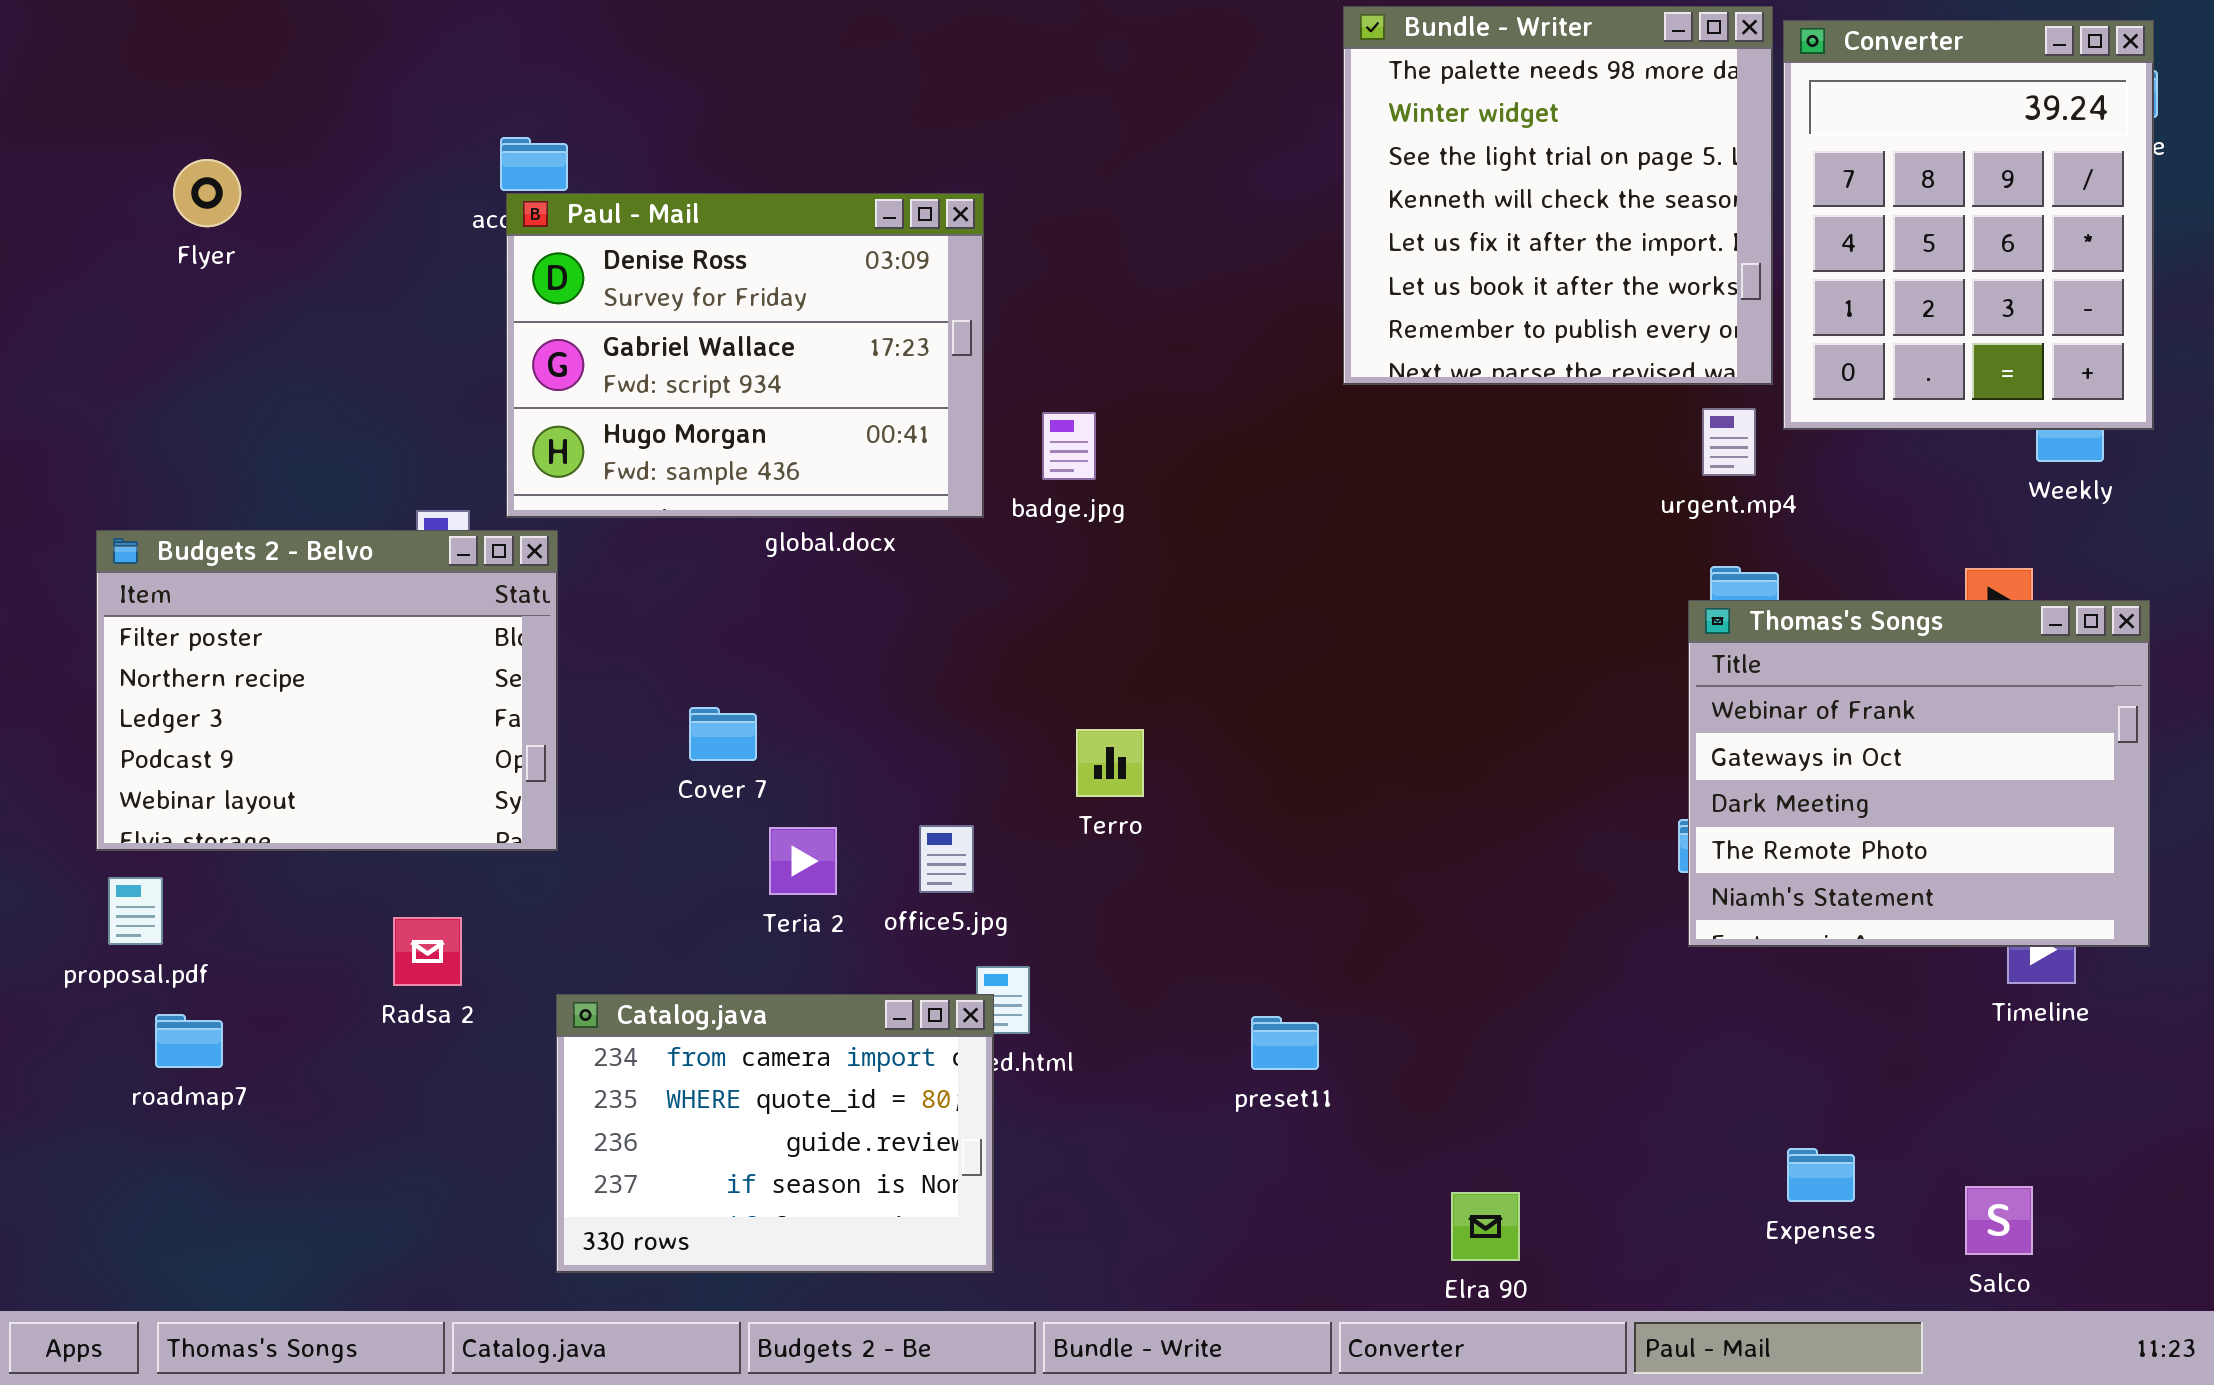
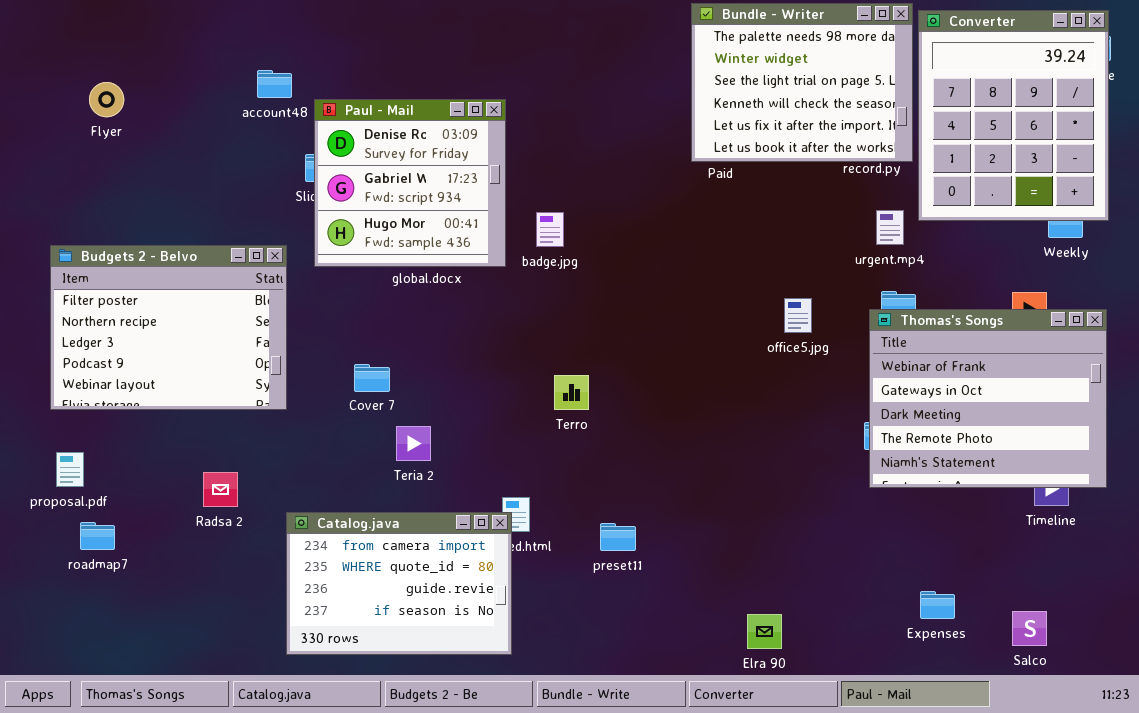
Bundle - Writer: [1343,6,1773,385] -> [691,3,913,162], resized
Paul - Mail: [506,193,984,518] -> [314,99,506,267], resized
Budgets 2 - Belvo: [96,530,558,851] -> [50,245,287,410], moved
office5.jpg: [919,825,974,893] -> [784,298,812,333], moved
preset11: [1251,1016,1319,1070] -> [600,523,636,551], moved

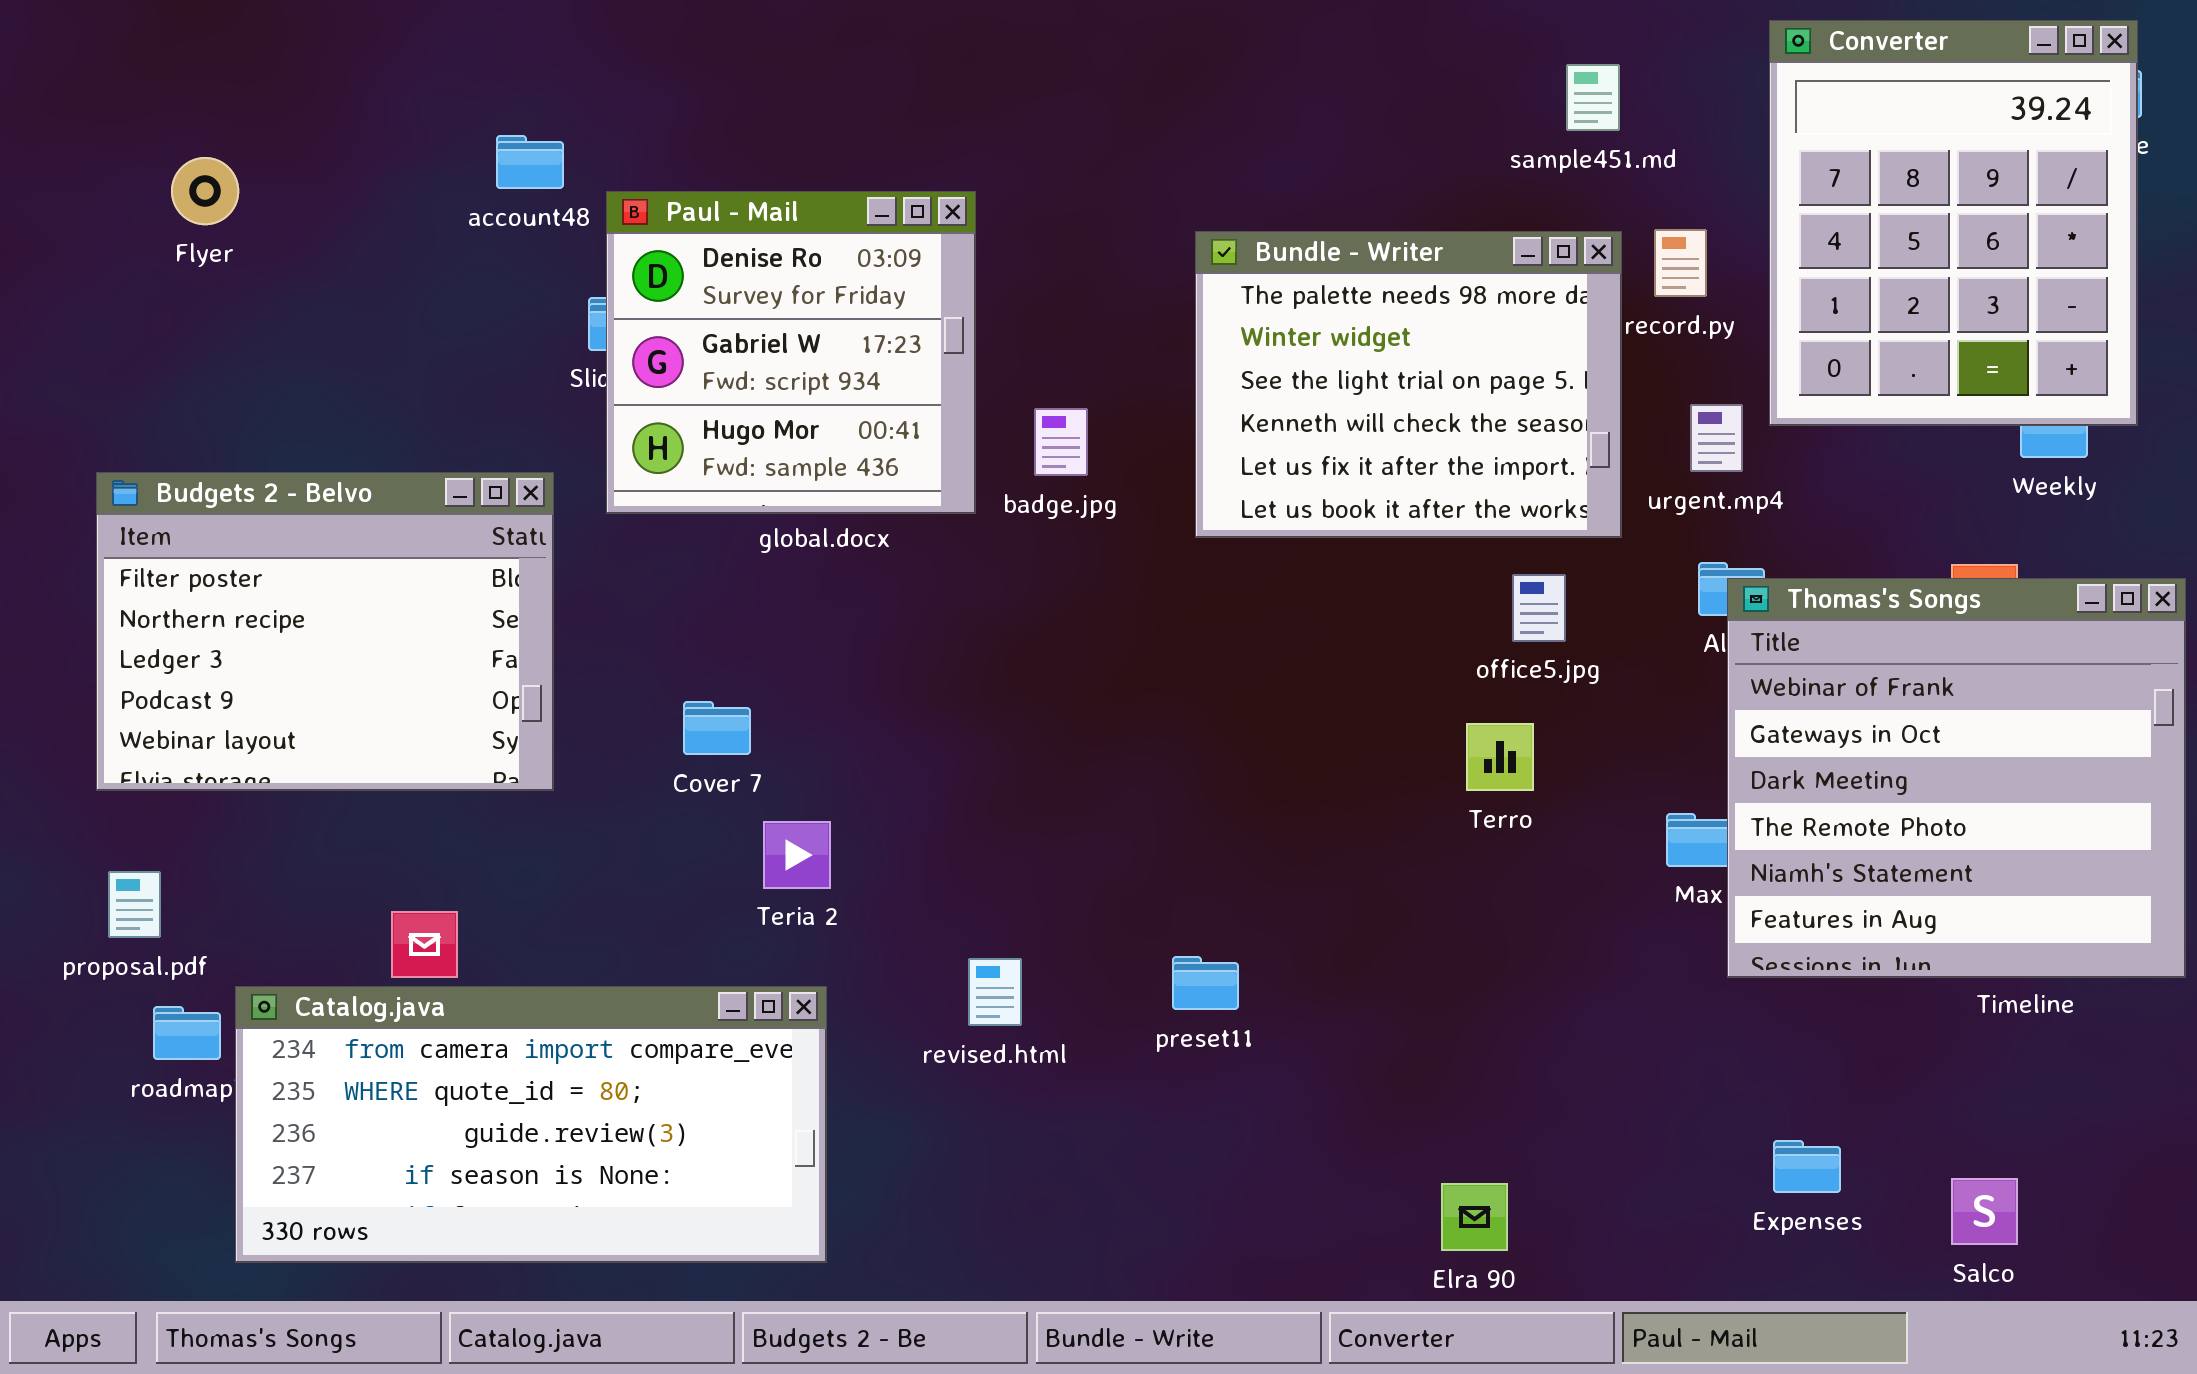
Bundle - Writer: [691,3,913,162] -> [1195,231,1622,538], moved
Thomas's Songs: [869,309,1107,488] -> [1727,578,2186,978], moved, resized
Terro: [554,375,589,410] -> [1466,723,1534,791], moved
Catalog.java: [286,512,512,655] -> [235,986,827,1263], moved, resized
preset11: [600,523,636,551] -> [1172,956,1239,1010], moved

